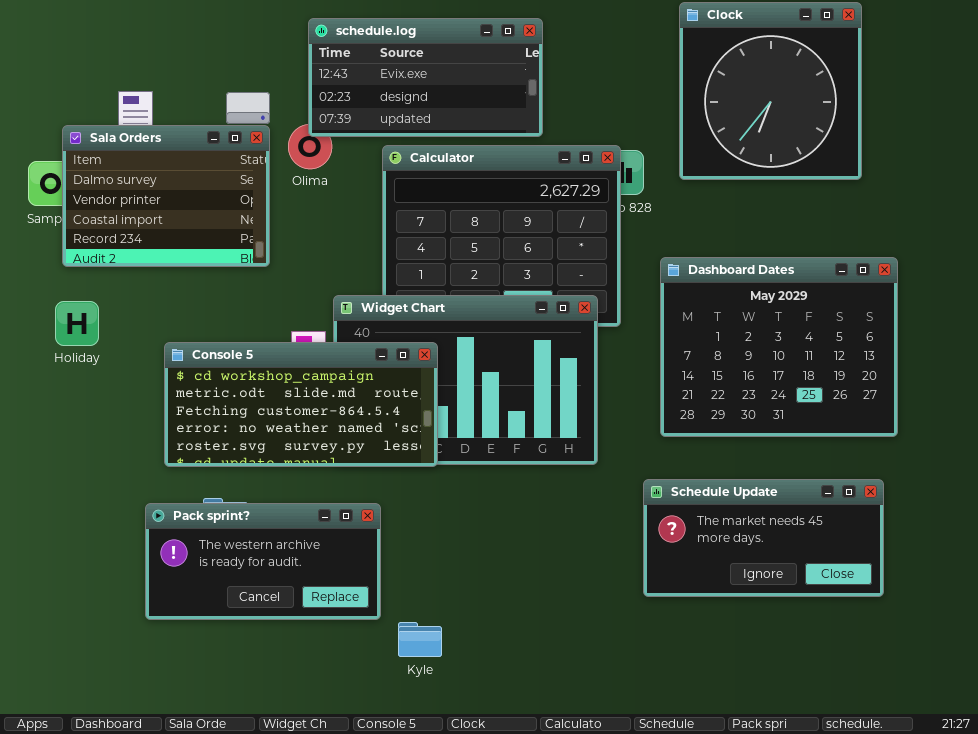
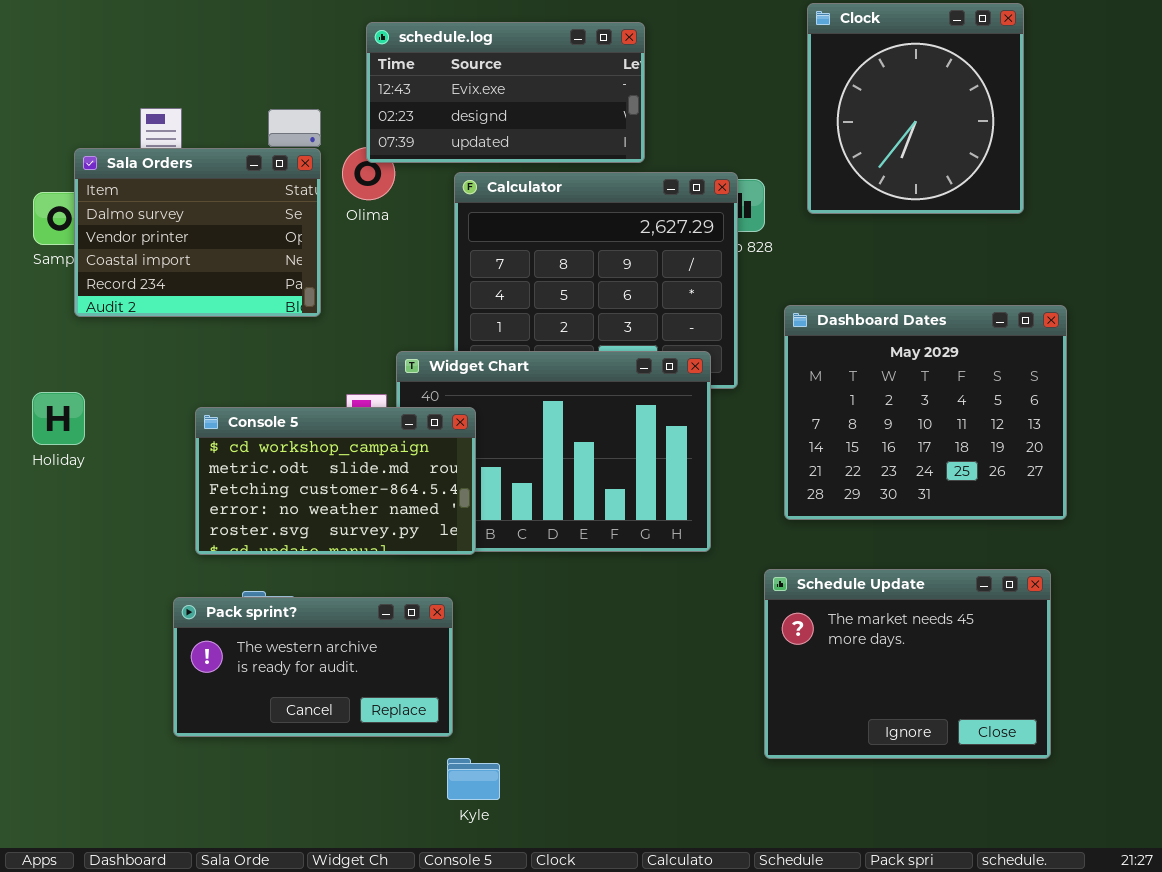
Holiday: [55,301,99,346] -> [32,392,85,445], moved
Console 5: [164,342,438,467] -> [195,407,476,555], resized
Schedule Update: [643,479,884,597] -> [764,569,1051,759], resized
Kyle: [398,622,442,657] -> [447,758,500,800], moved

